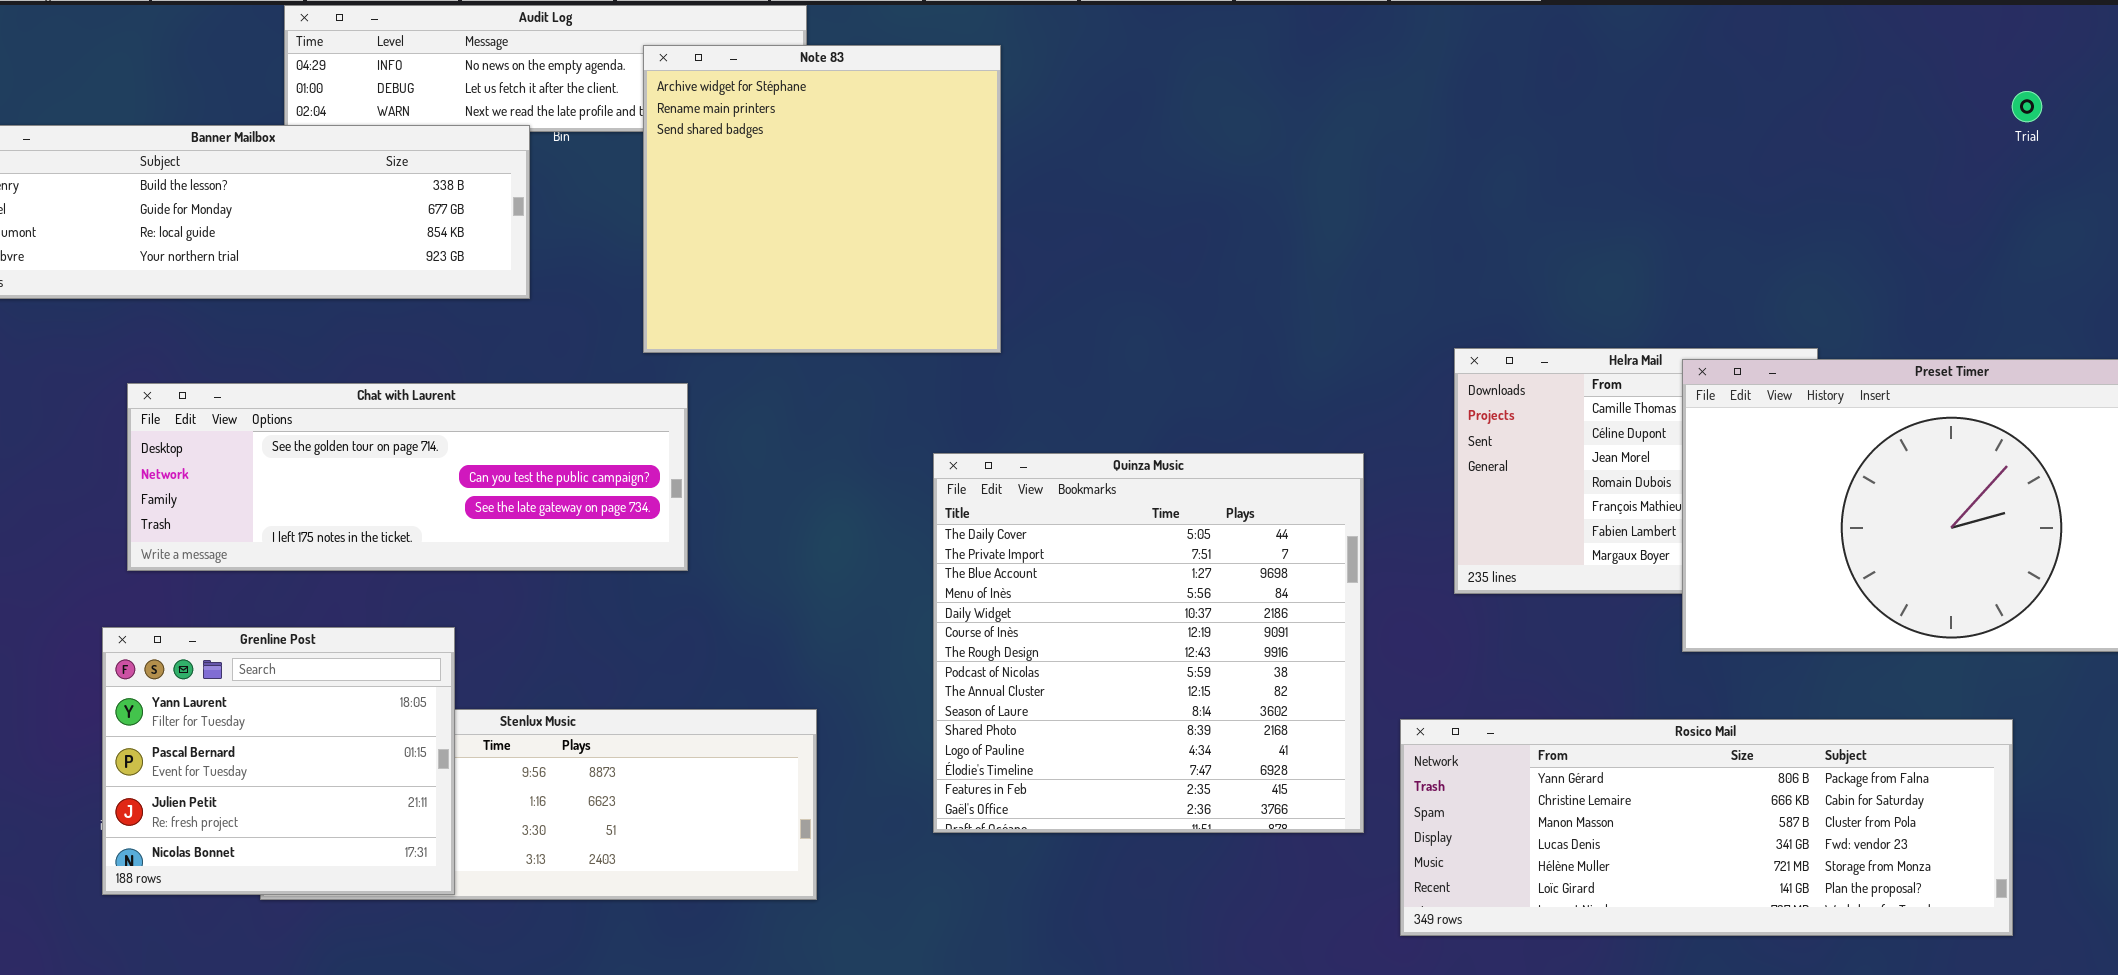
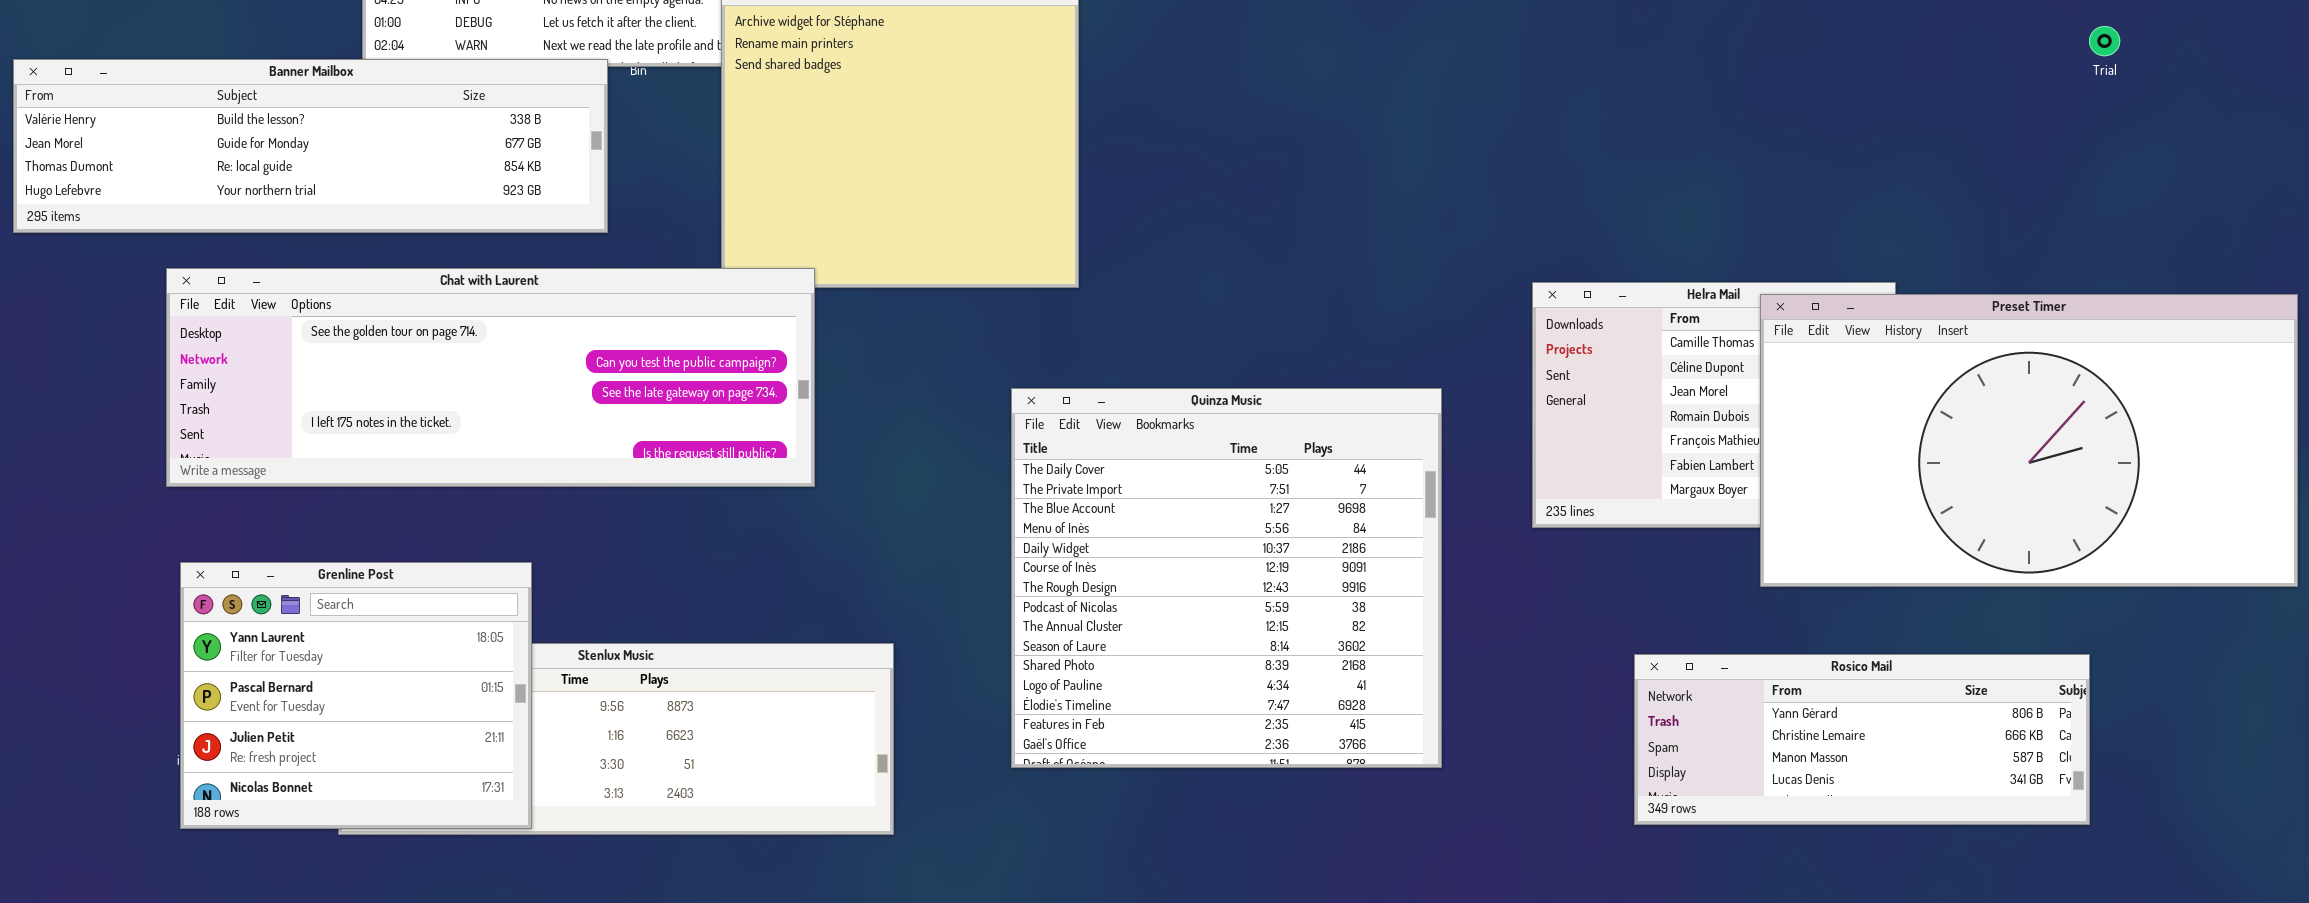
Chat with Laurent: [127,383,688,571] -> [166,268,815,487], moved, resized
Rosico Mail: [1400,719,2013,936] -> [1634,654,2090,825], resized

